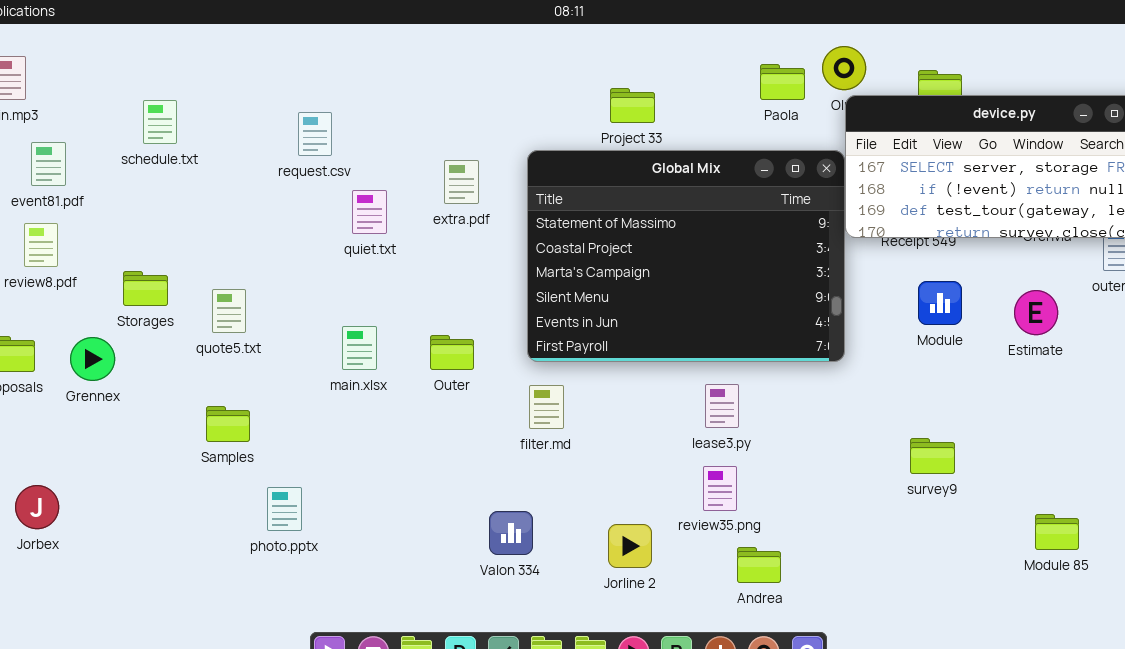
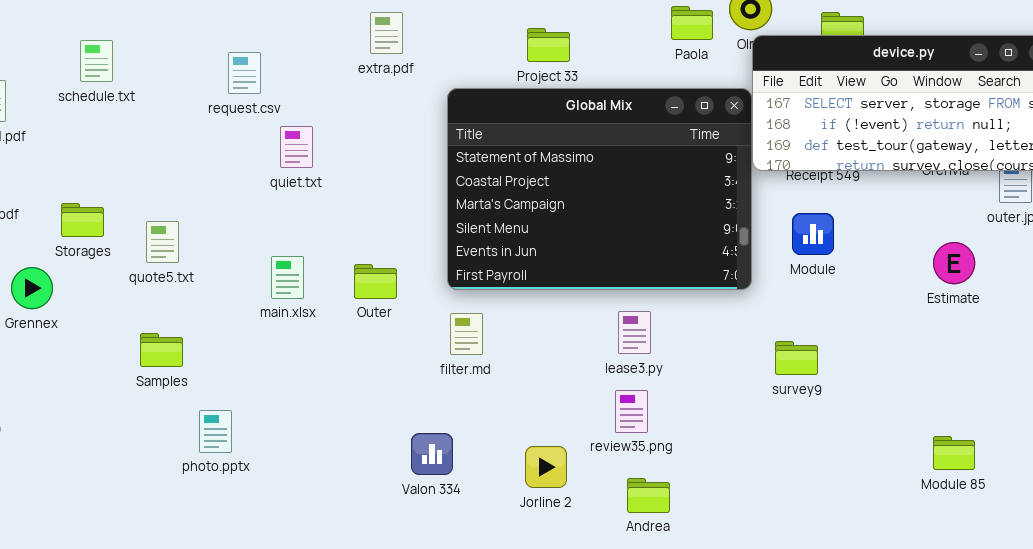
extra.pdf: [444,160,479,204] -> [370,12,403,54], moved
Module: [918,281,962,325] -> [792,213,834,255], moved
Estimate: [1014,290,1058,335] -> [933,242,975,284], moved
survey9: [910,438,955,474] -> [775,341,818,375], moved
Andrea: [737,547,781,583] -> [627,478,670,513], moved

